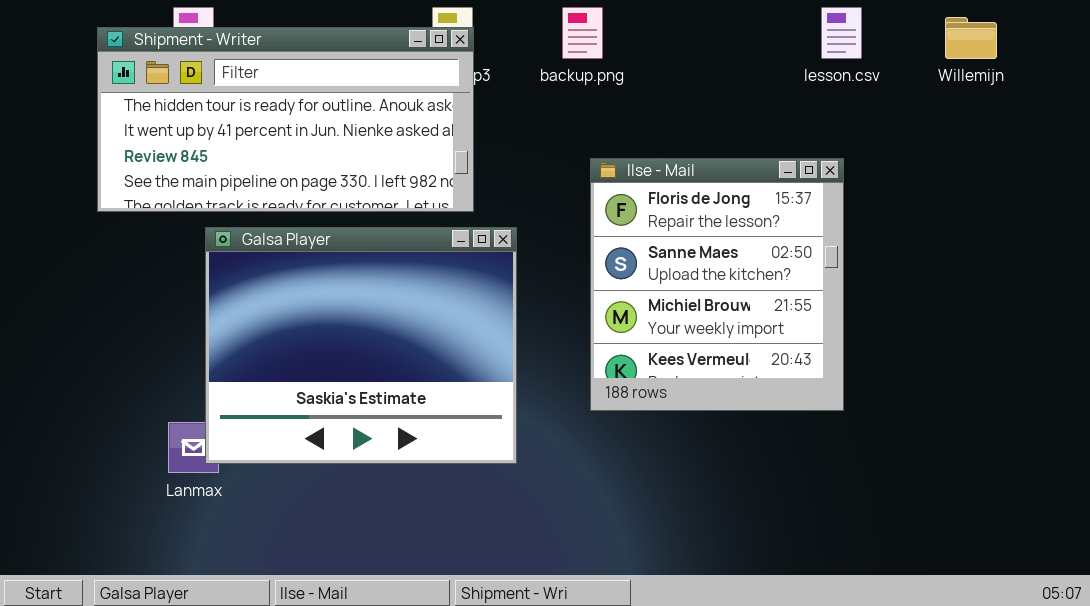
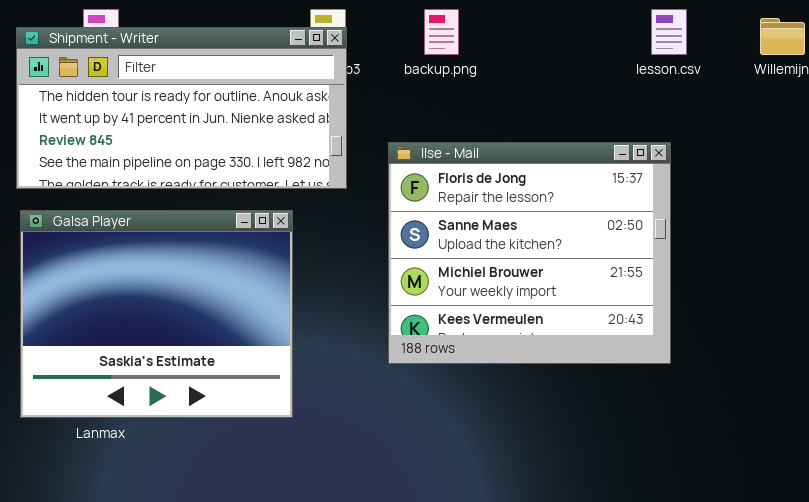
Ilse - Mail: [590,158,844,411] -> [388,142,671,364], resized
Galsa Player: [205,227,517,464] -> [20,210,293,418], moved

